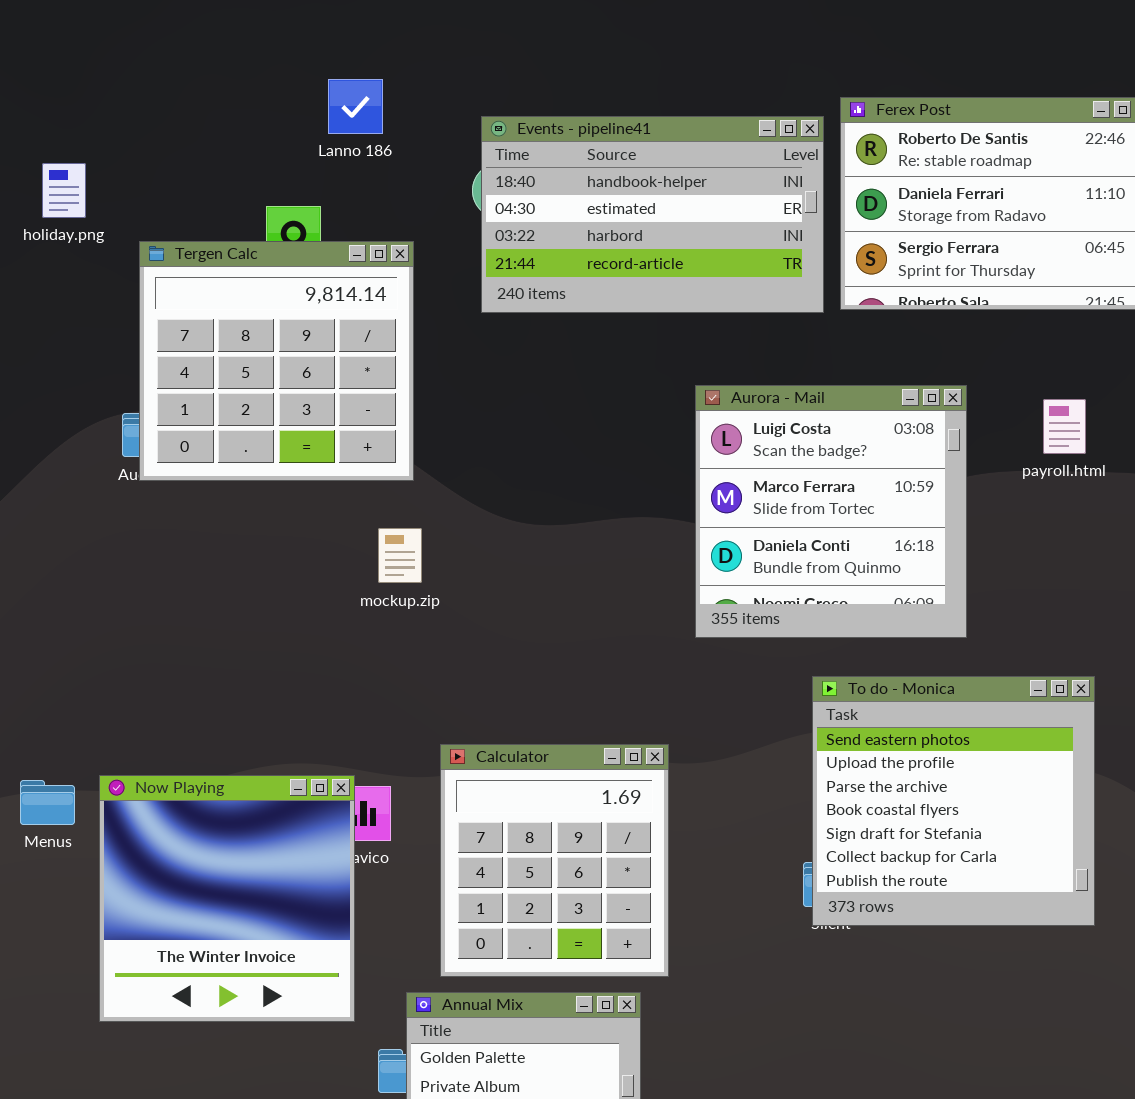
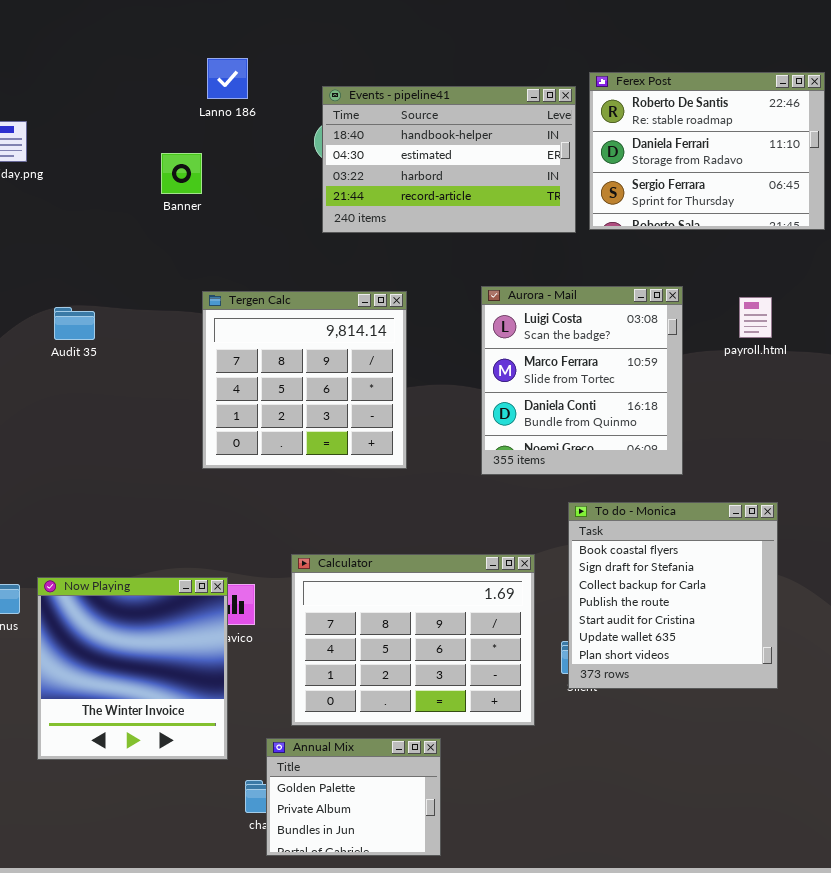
Tergen Calc: [139,241,414,481] -> [202,291,407,469], moved
To do - Monica: [812,676,1095,926] -> [568,502,778,689], scrolled down 3 rows
Calculator: [440,744,669,977] -> [291,554,535,726], resized

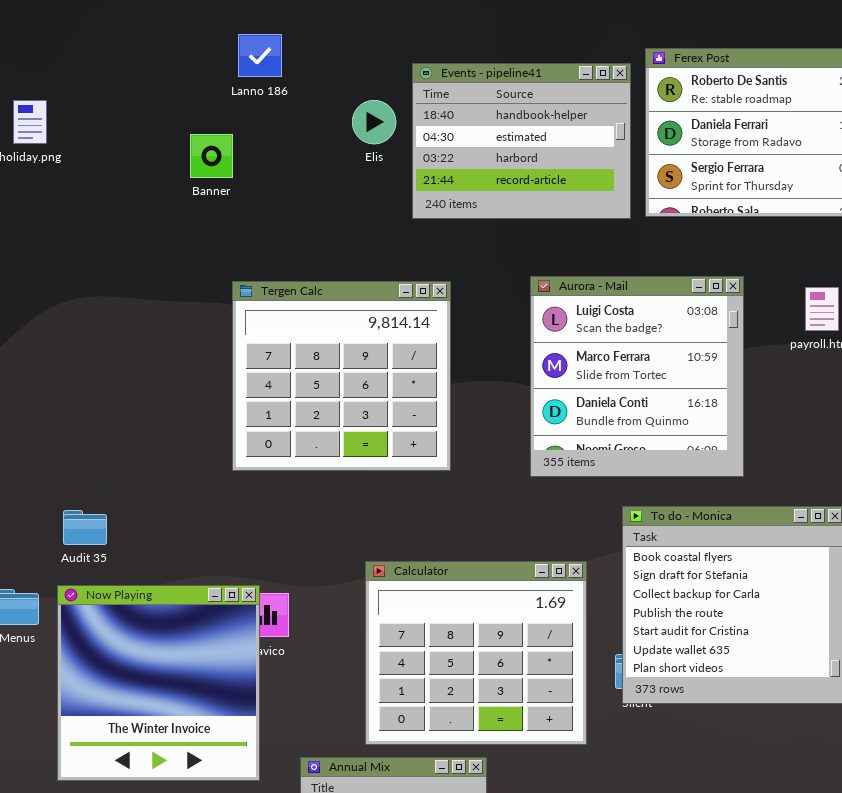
Events - pipeline41: [322,86,576,233] -> [412,63,631,219], resized
Audit 35: [54,307,95,340] -> [63,510,107,545], moved
Calculator: [291,554,535,726] -> [365,561,587,745], resized

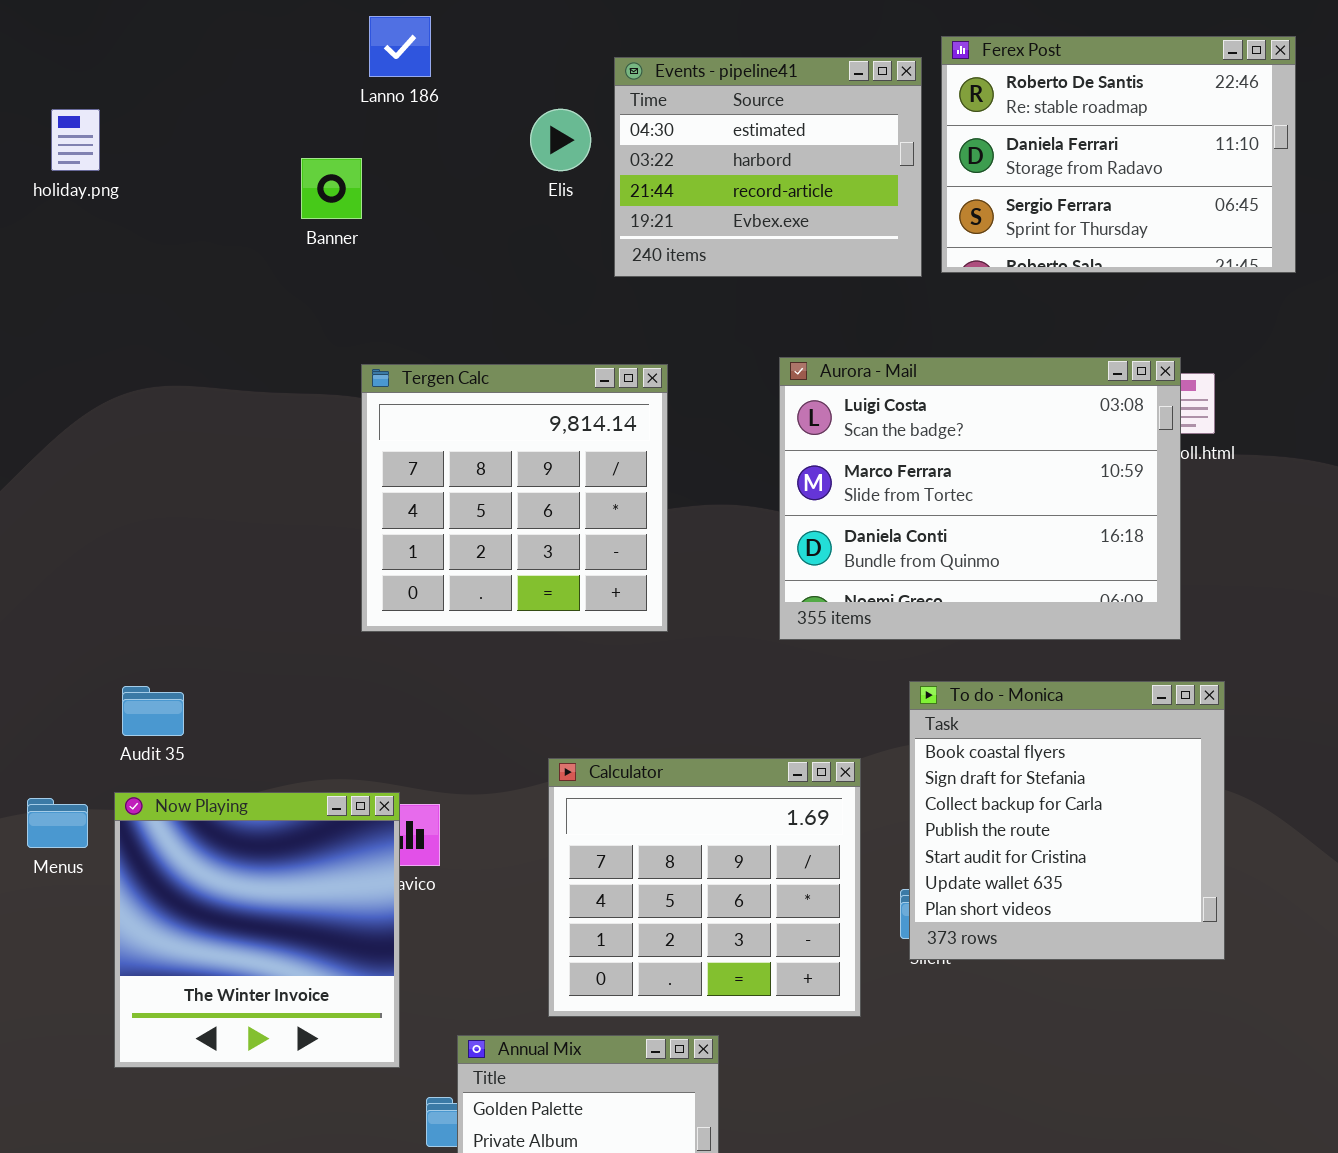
Events - pipeline41: [412,63,631,219] -> [614,57,922,277], scrolled down 1 row
Aurora - Mail: [530,276,744,477] -> [779,357,1181,640], resized

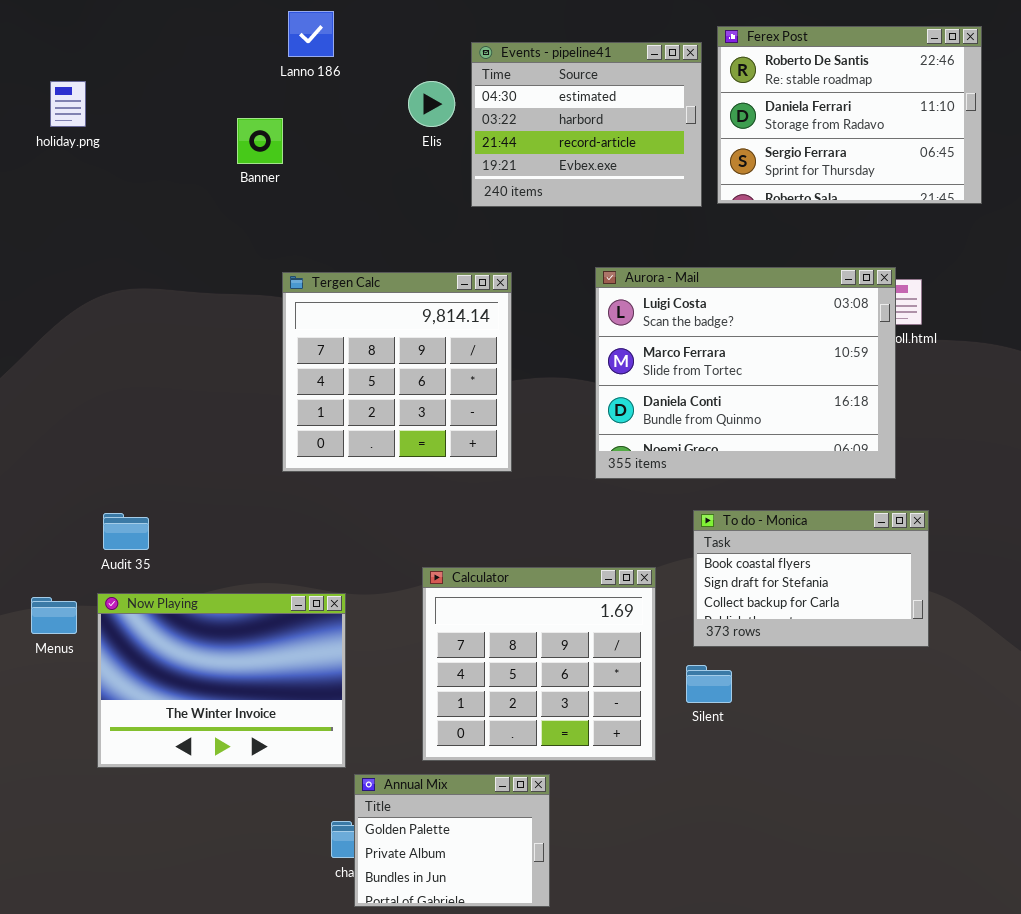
To do - Monica: [909,681,1225,960] -> [693,510,929,647], resized
Now Playing: [114,792,400,1068] -> [97,593,346,768], resized

